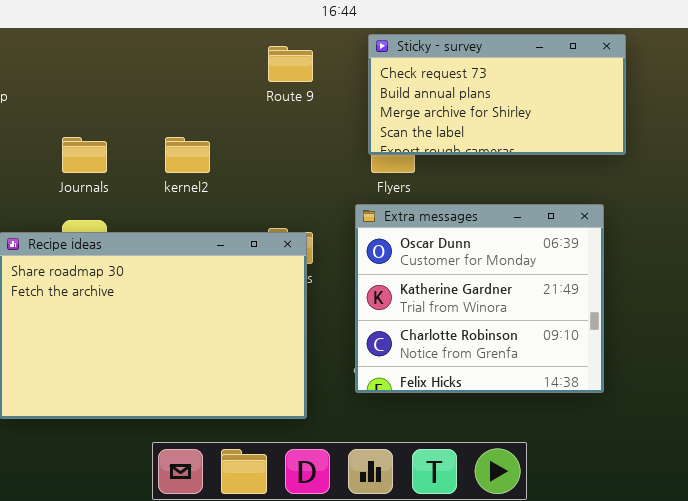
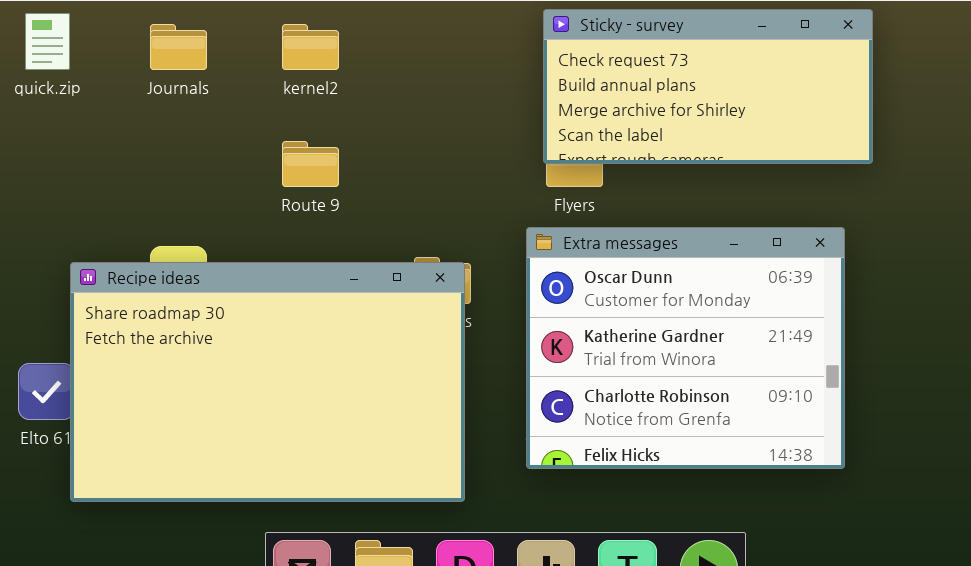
Route 9: [268,46,313,82] -> [282,141,339,187], moved
Journals: [62,137,107,173] -> [150,24,207,70], moved
kernel2: [165,137,210,173] -> [282,24,339,70], moved

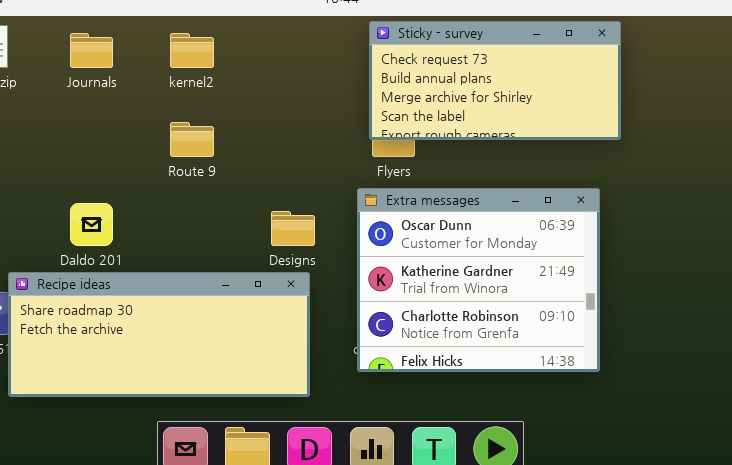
Recipe ideas: [70,262,465,502] -> [8,272,310,397], resized

